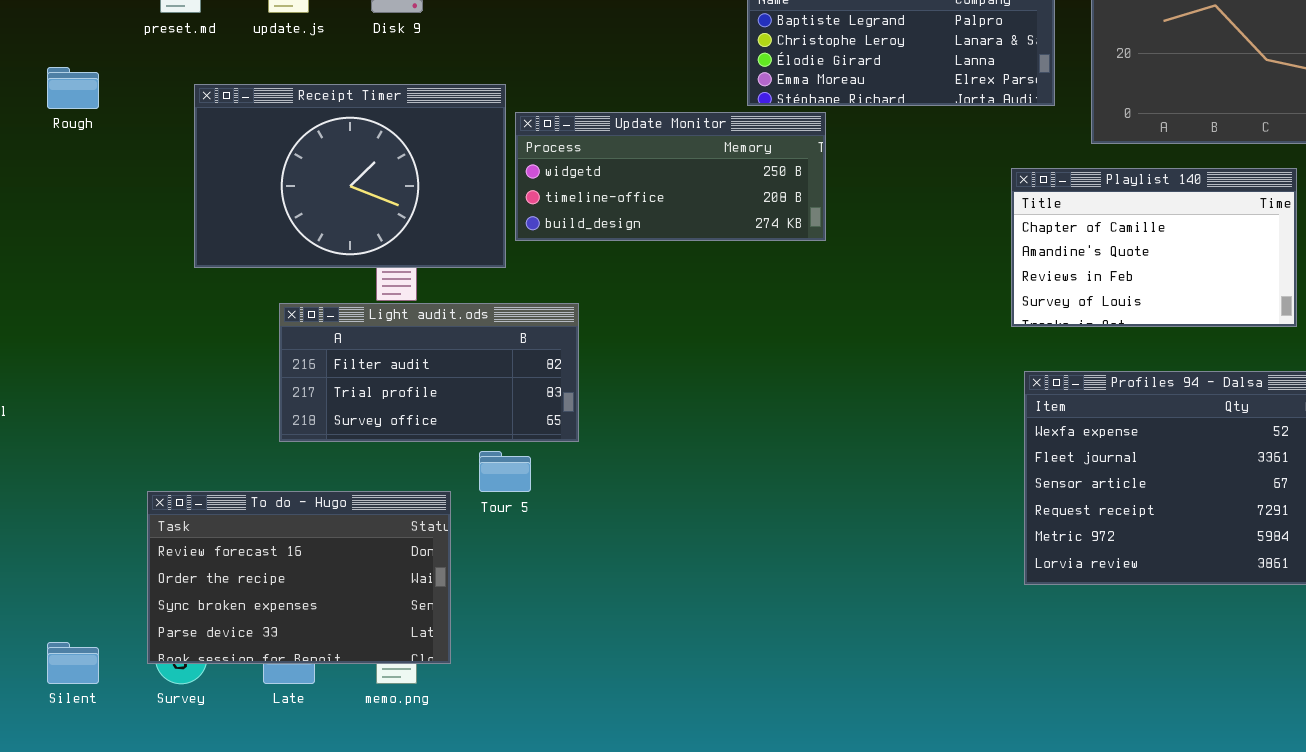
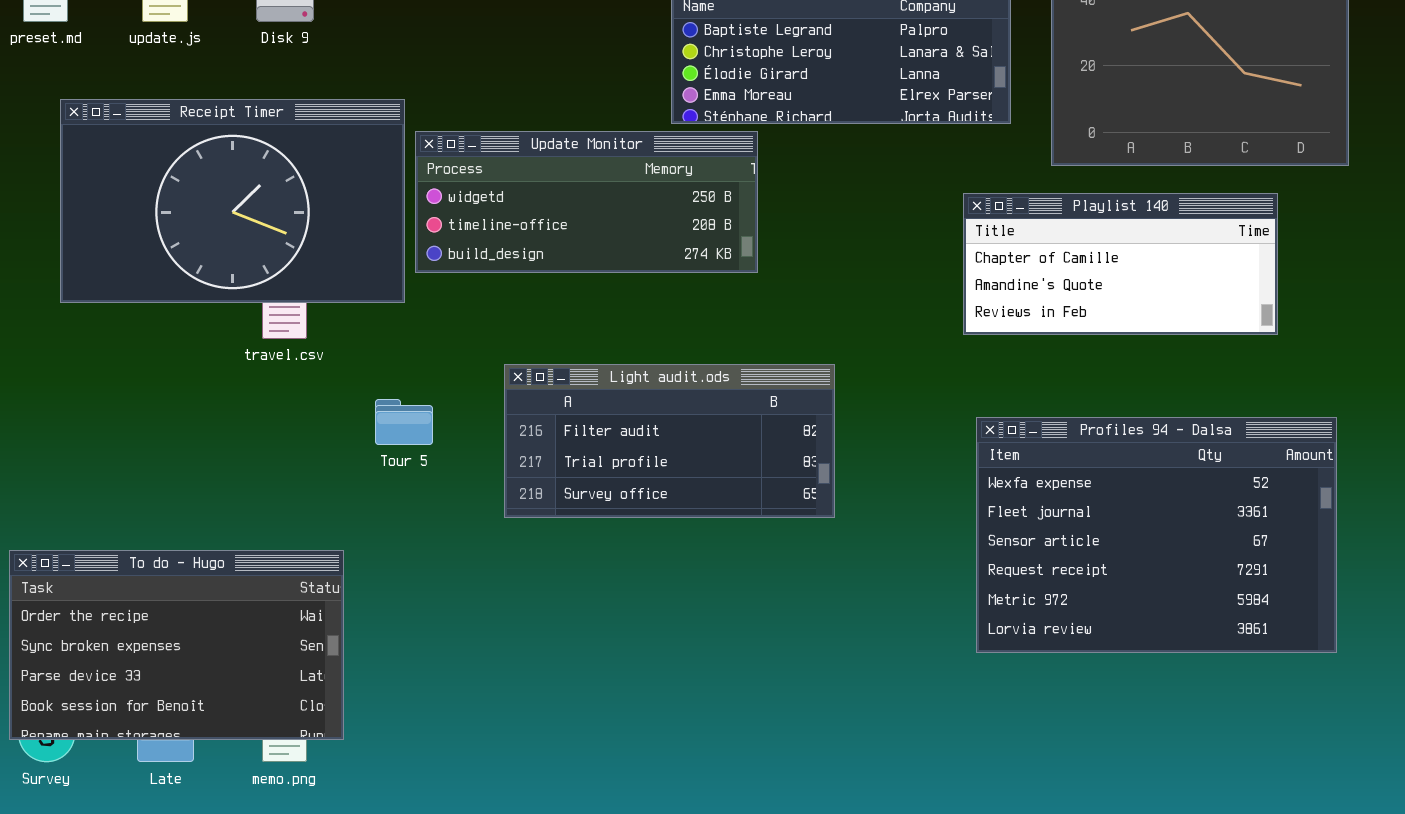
Playlist 140: [1011,168,1297,327] -> [963,193,1278,335], resized
Light audit.ods: [279,303,579,442] -> [504,364,835,518], moved
Tour 5: [479,451,531,492] -> [375,399,433,445], moved
To do - Hugo: [147,491,451,664] -> [9,550,344,740], scrolled down 1 row

